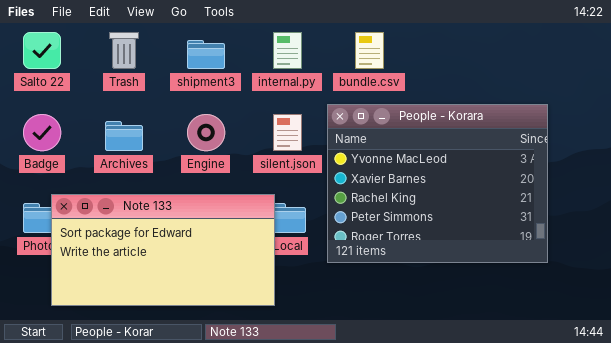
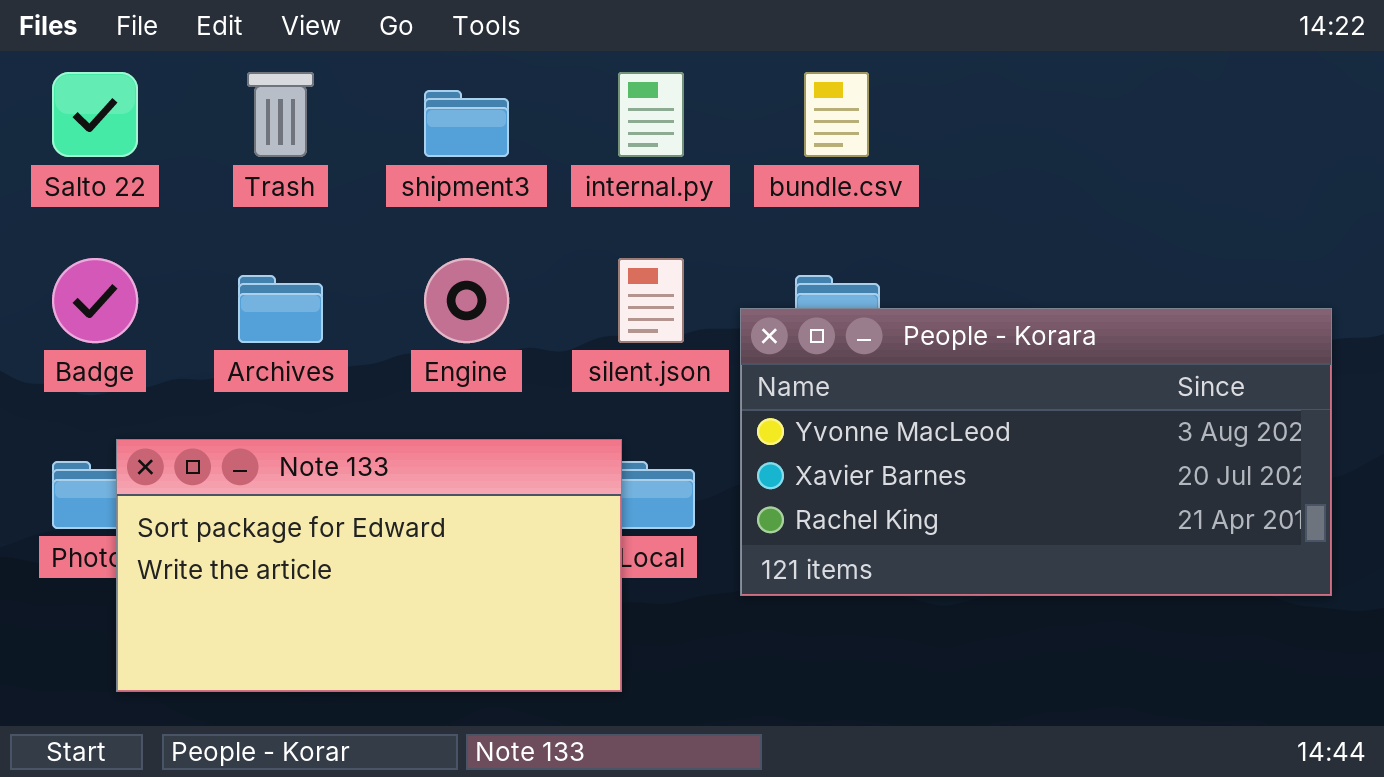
People - Korara: [327,104,548,263] -> [740,308,1332,596], resized

